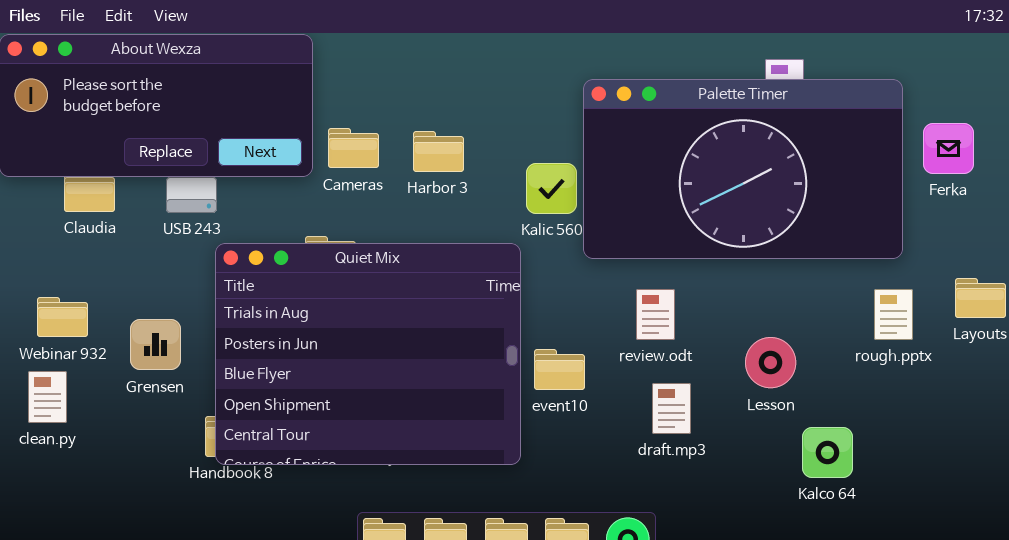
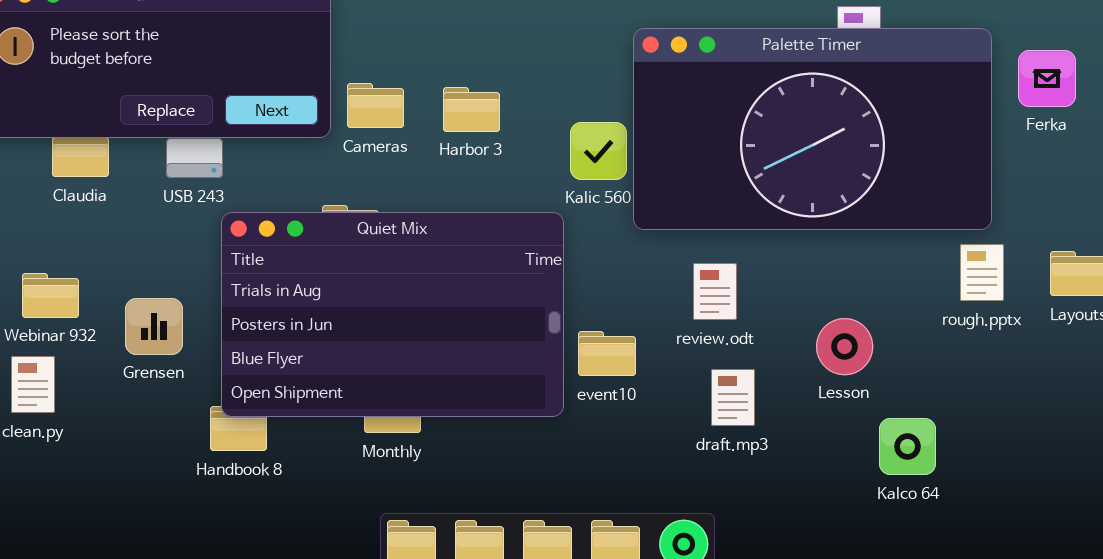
Ferka: [923,123,974,174] -> [1018,50,1076,107], moved
Quiet Mix: [215,243,521,465] -> [221,212,564,417], resized
rough.pptx: [874,289,913,340] -> [960,244,1004,301], moved

